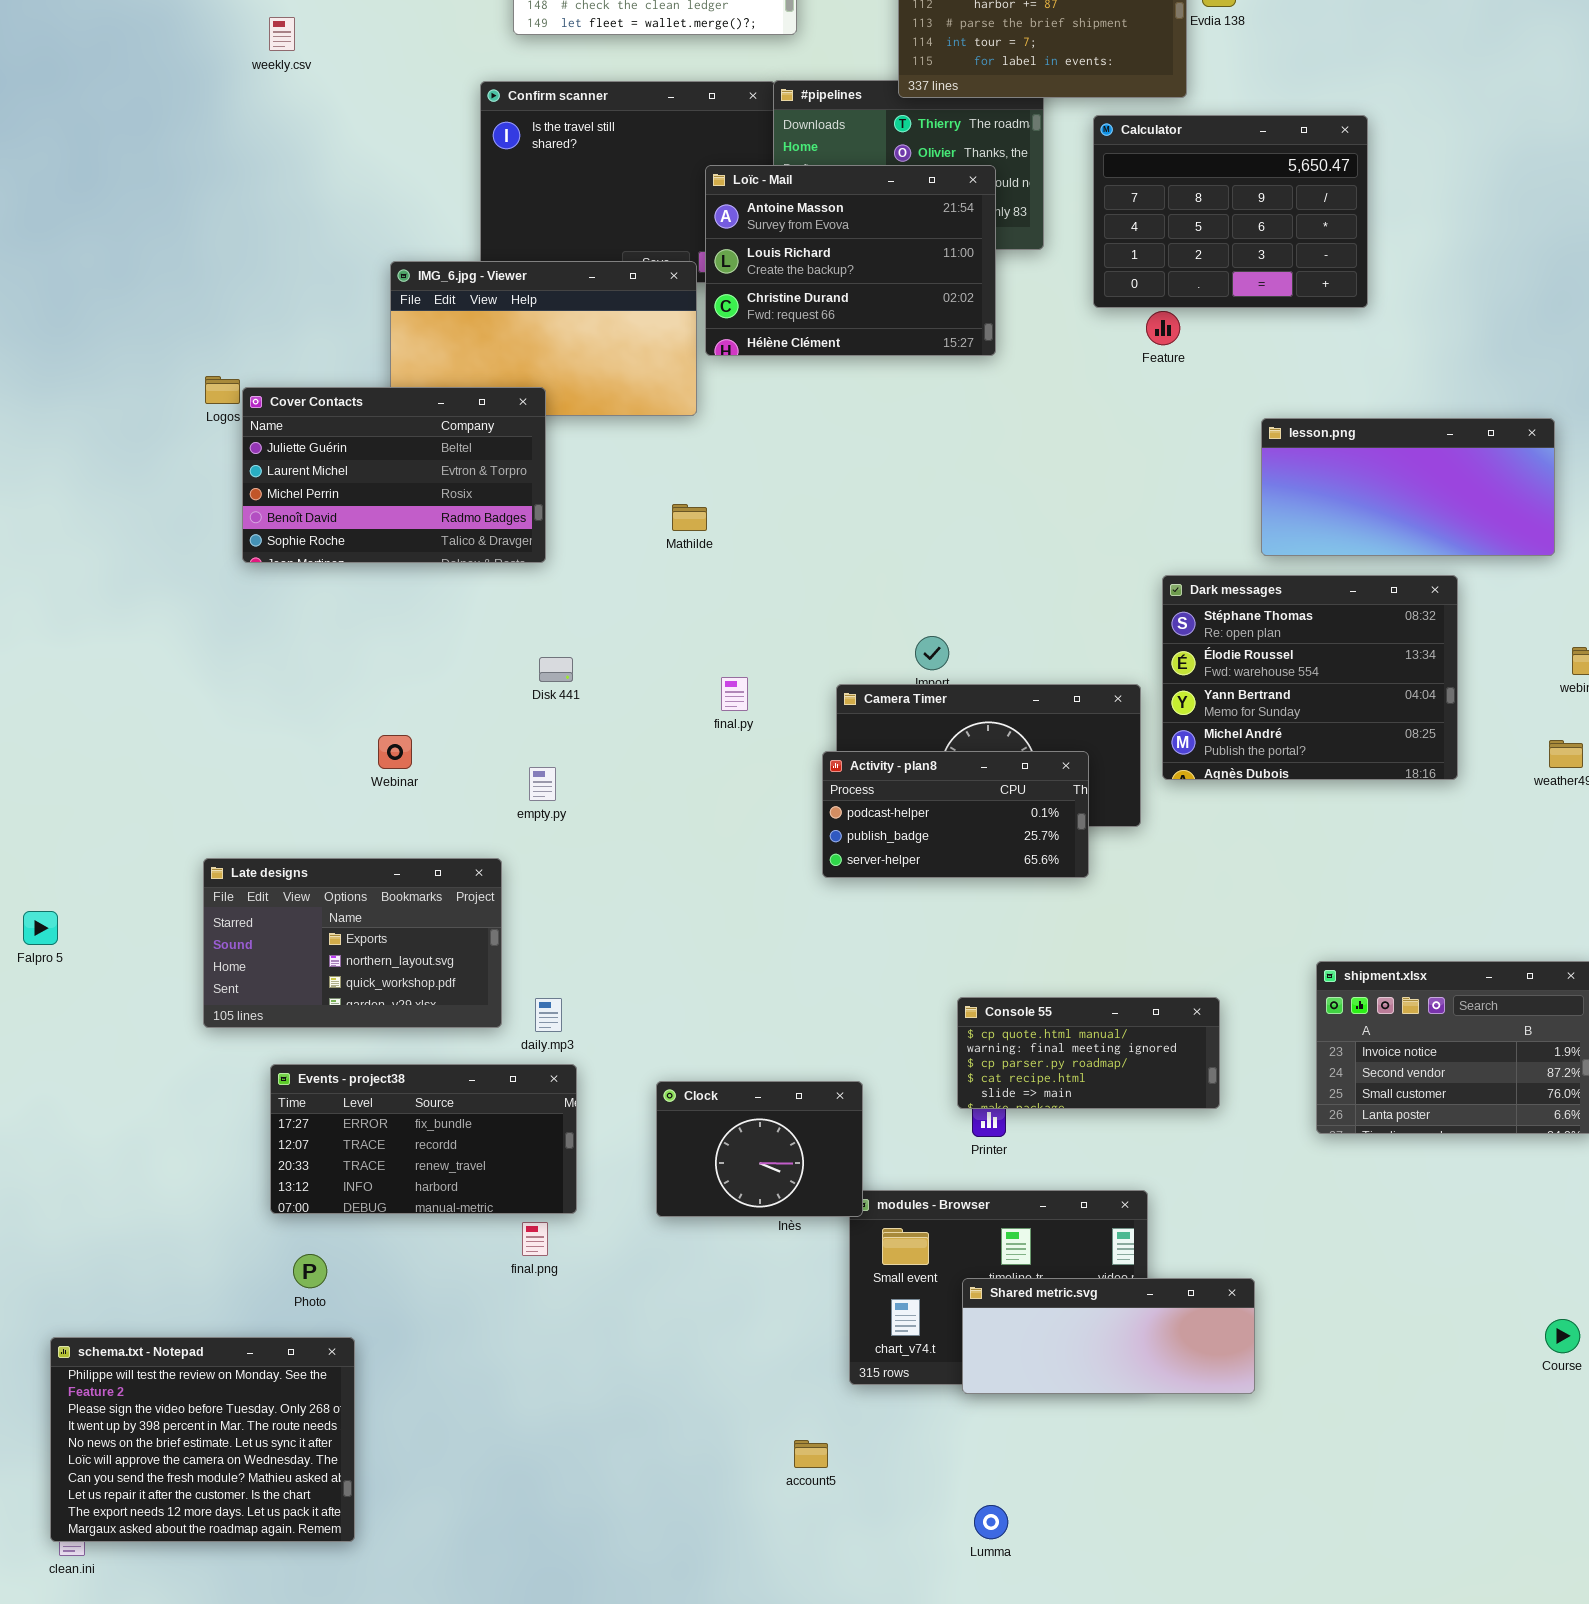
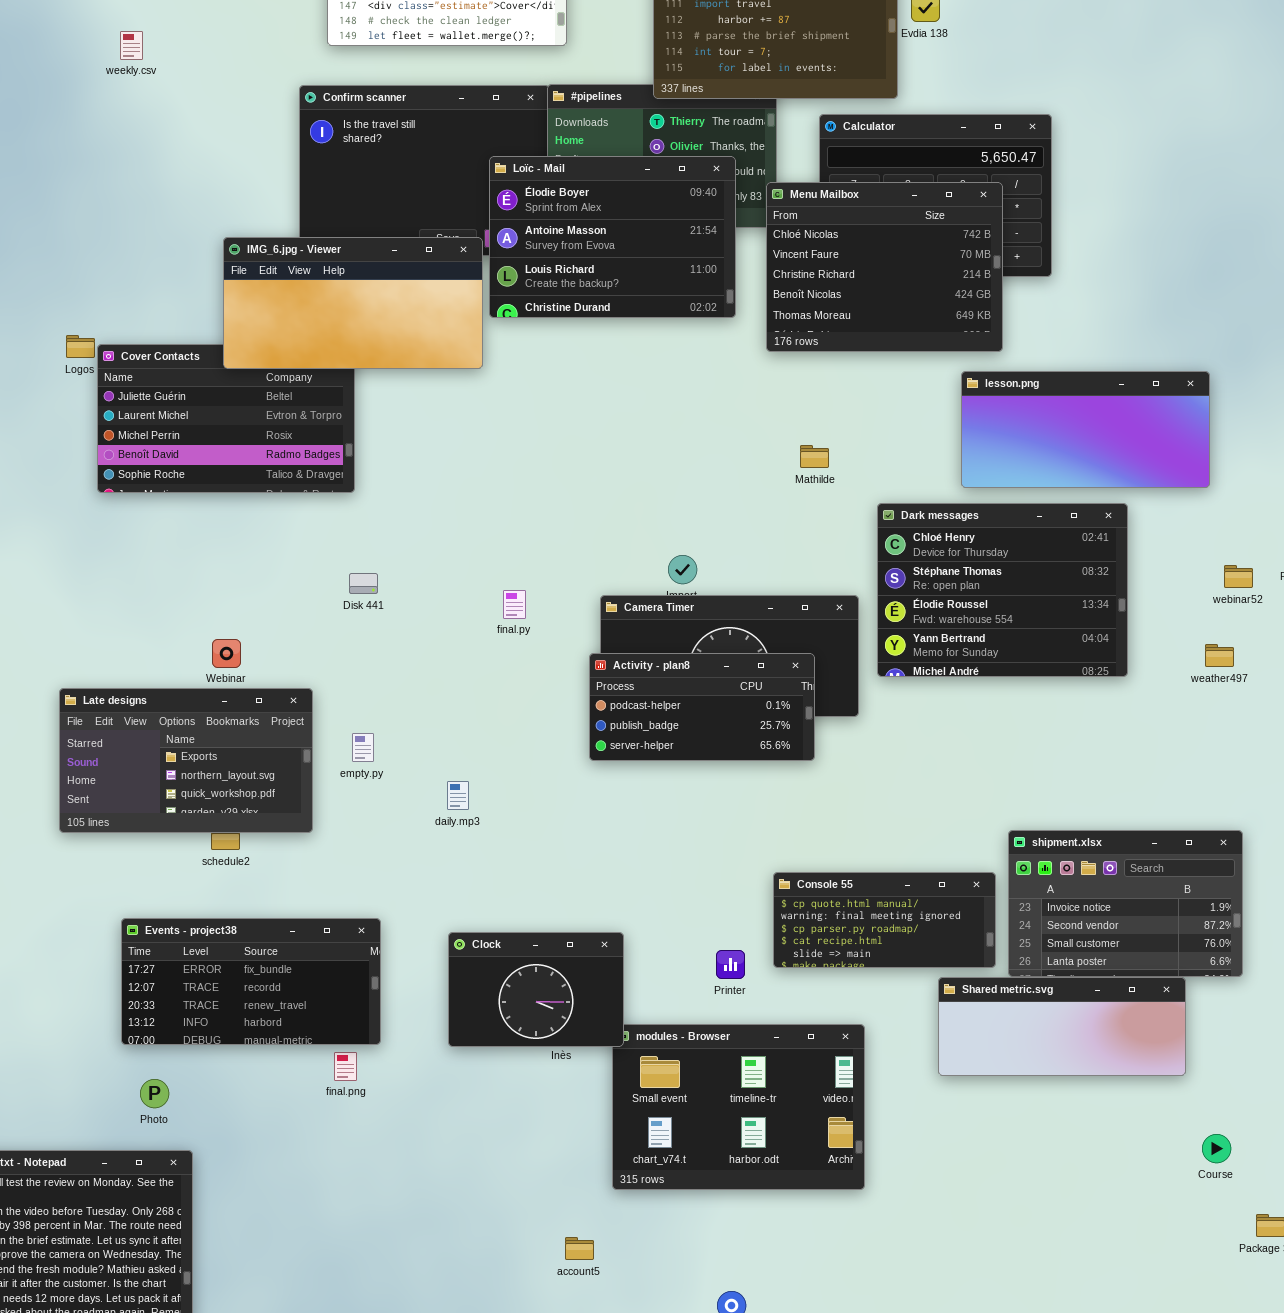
Loïc - Mail: [705,165,996,356] -> [489,156,736,318], scrolled up 1 row
Menu Mailbox: none -> [766,182,1003,352], opened
IMG_6.jpg - Viewer: [390,261,697,416] -> [223,237,483,369], raised
Mathilde: [672,504,707,531] -> [800,445,829,468], moved
Dark messages: [1162,575,1458,780] -> [877,503,1128,677], scrolled up 1 row
empty.py: [529,767,556,801] -> [352,733,374,762], moved
Late designs: [203,858,502,1028] -> [59,688,313,833], moved
Console 55: [957,997,1220,1109] -> [773,872,996,968], moved
daily.mp3: [535,998,562,1032] -> [447,781,469,810], moved
Shared metric.svg: [962,1278,1255,1394] -> [938,977,1186,1076], moved

